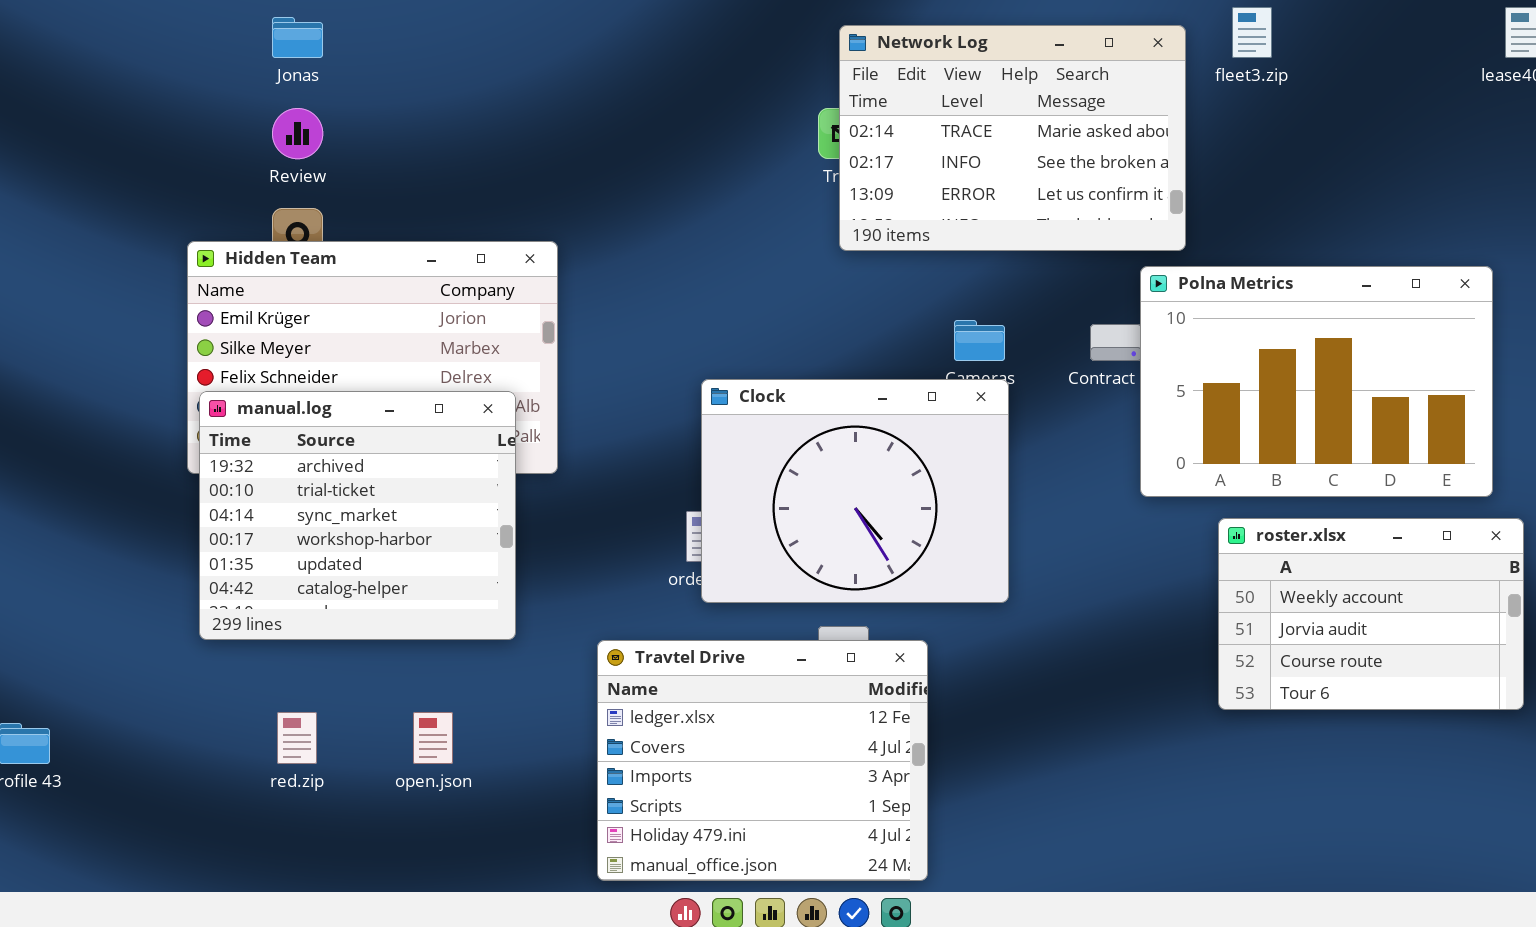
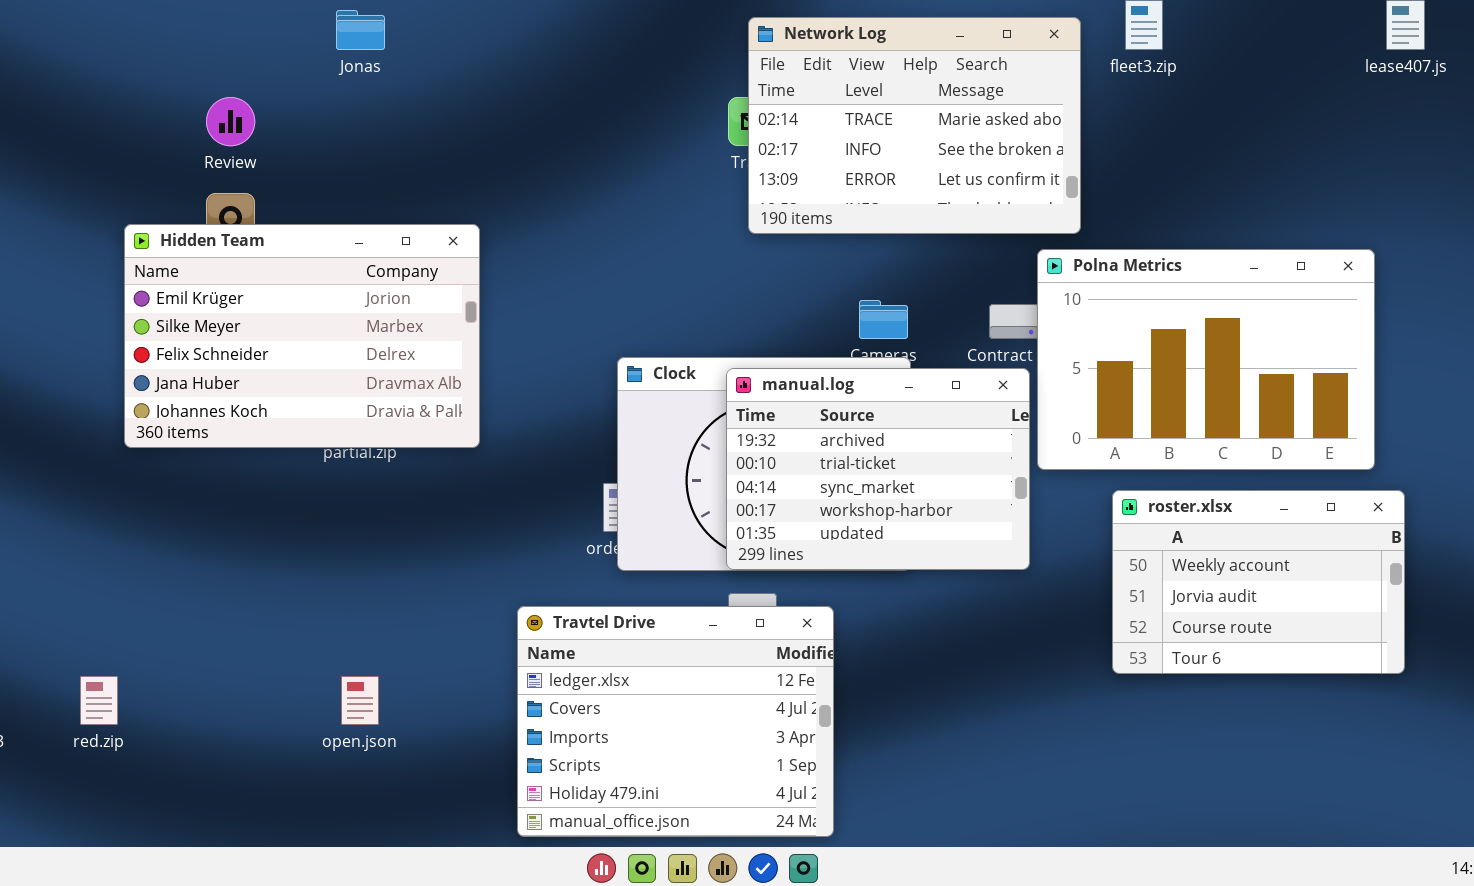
Jonas: [272,17,323,58] -> [336,10,385,50], moved
manual.log: [199,391,516,640] -> [726,368,1030,570], moved, resized
red.zip: [277,712,317,764] -> [80,676,118,725], moved

